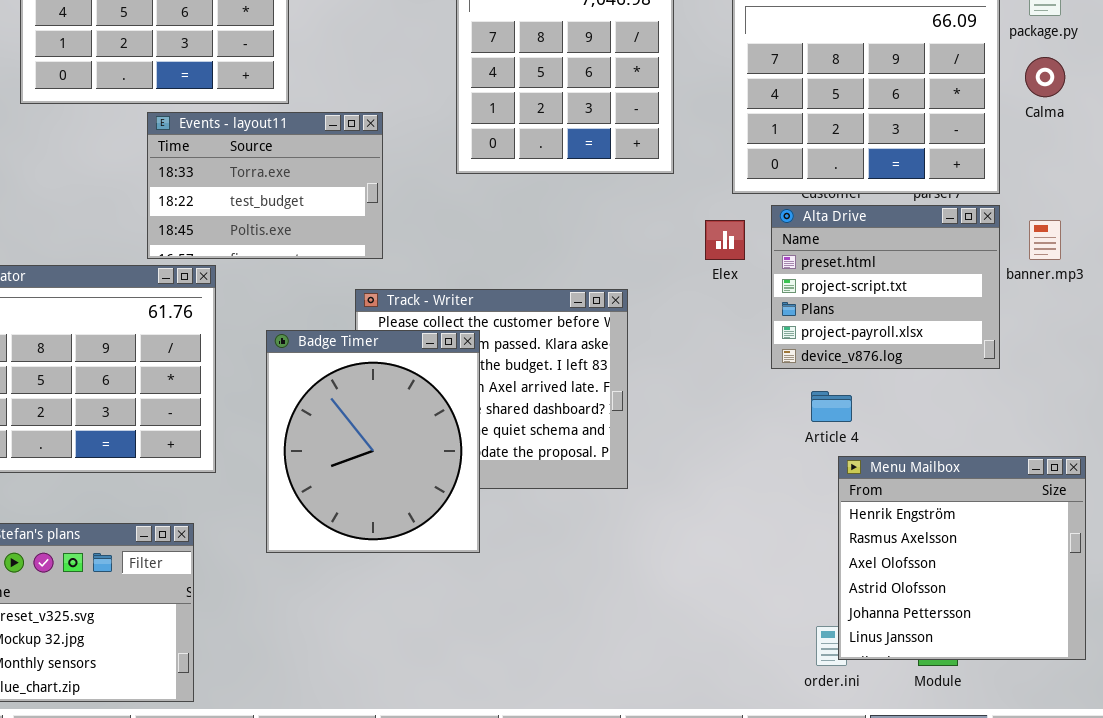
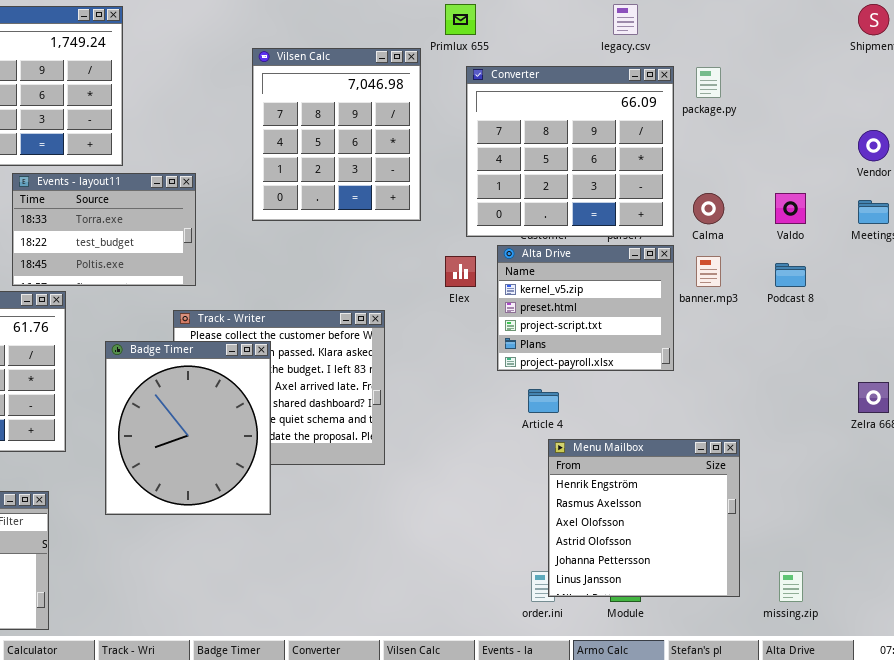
Calma: [1025,57,1065,97] -> [693,193,724,224], moved
Alta Drive: [771,205,1000,369] -> [497,245,674,371], scrolled up 1 row

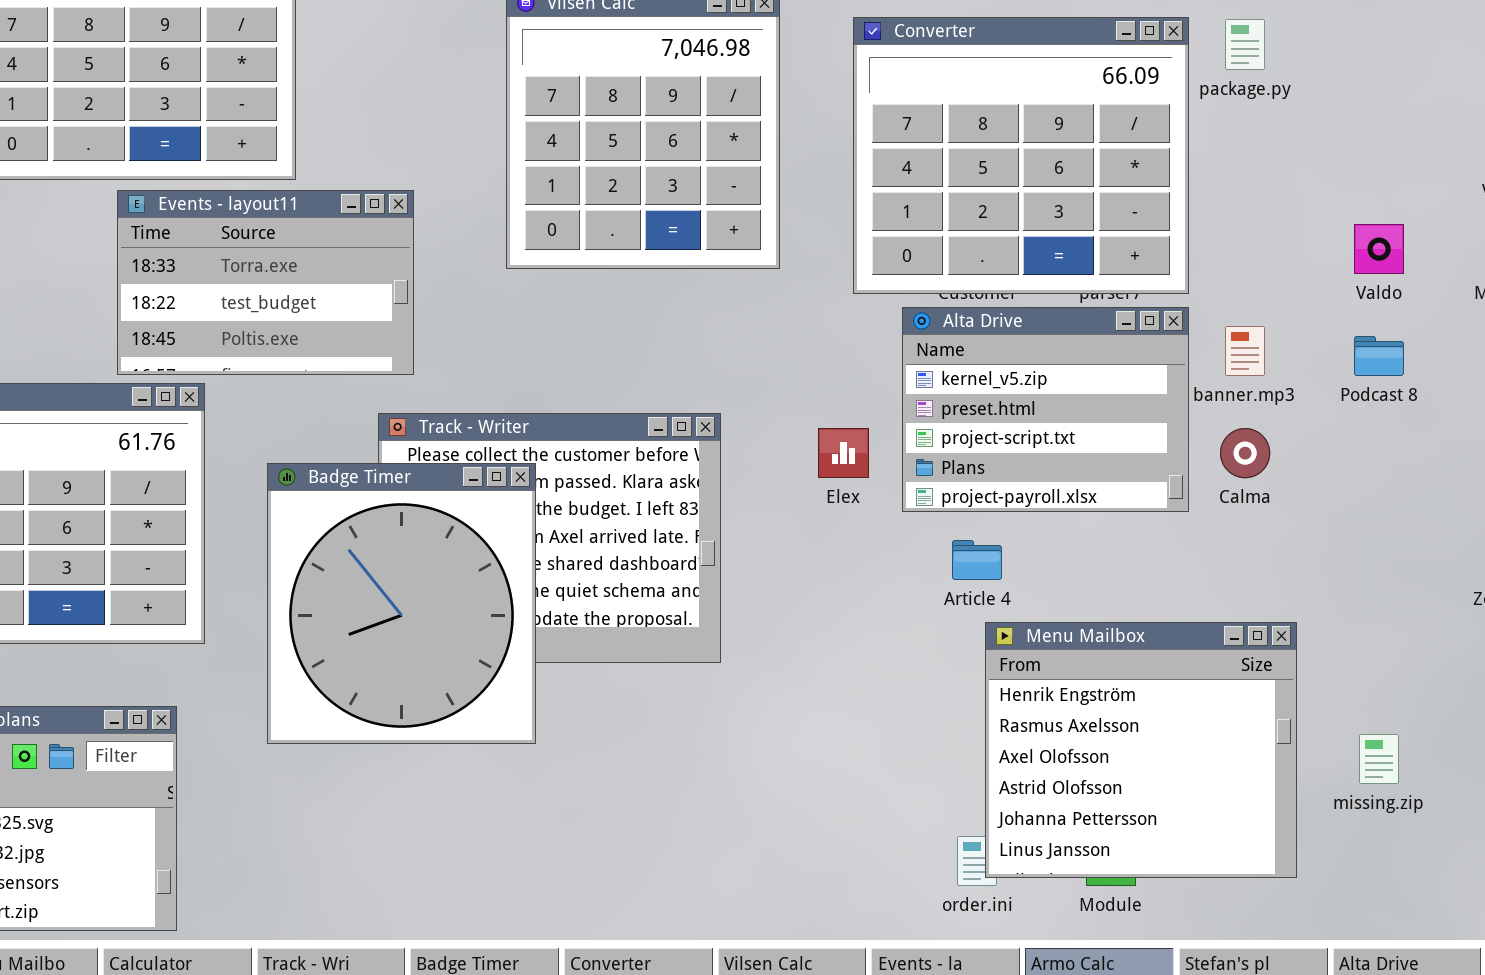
Calma: [693,193,724,224] -> [1220,428,1270,478], moved
Elex: [445,256,476,287] -> [818,428,869,478], moved
missing.zip: [779,571,803,602] -> [1359,734,1399,784], moved

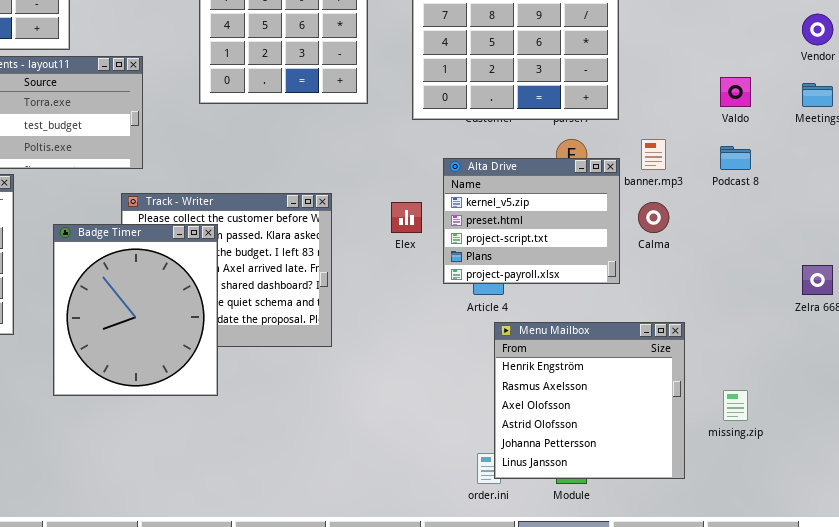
Alta Drive: [902,307,1189,512] -> [443,158,620,284], moved

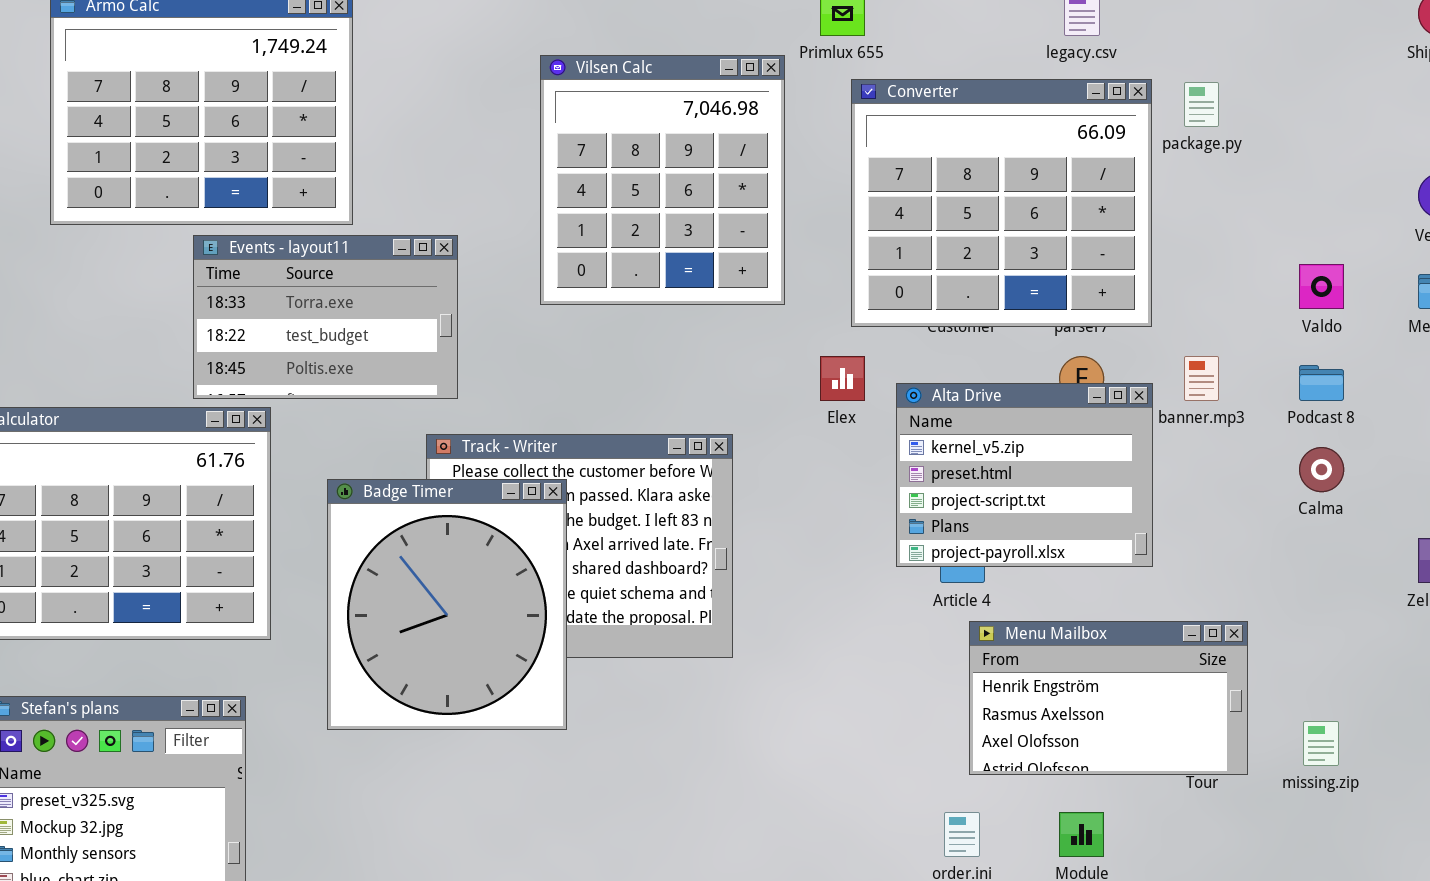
Elex: [391,202,422,233] -> [820,356,865,401], moved
Calma: [638,202,669,233] -> [1299,447,1344,492], moved
Menu Mailbox: [494,322,685,479] -> [969,621,1248,775], resized

